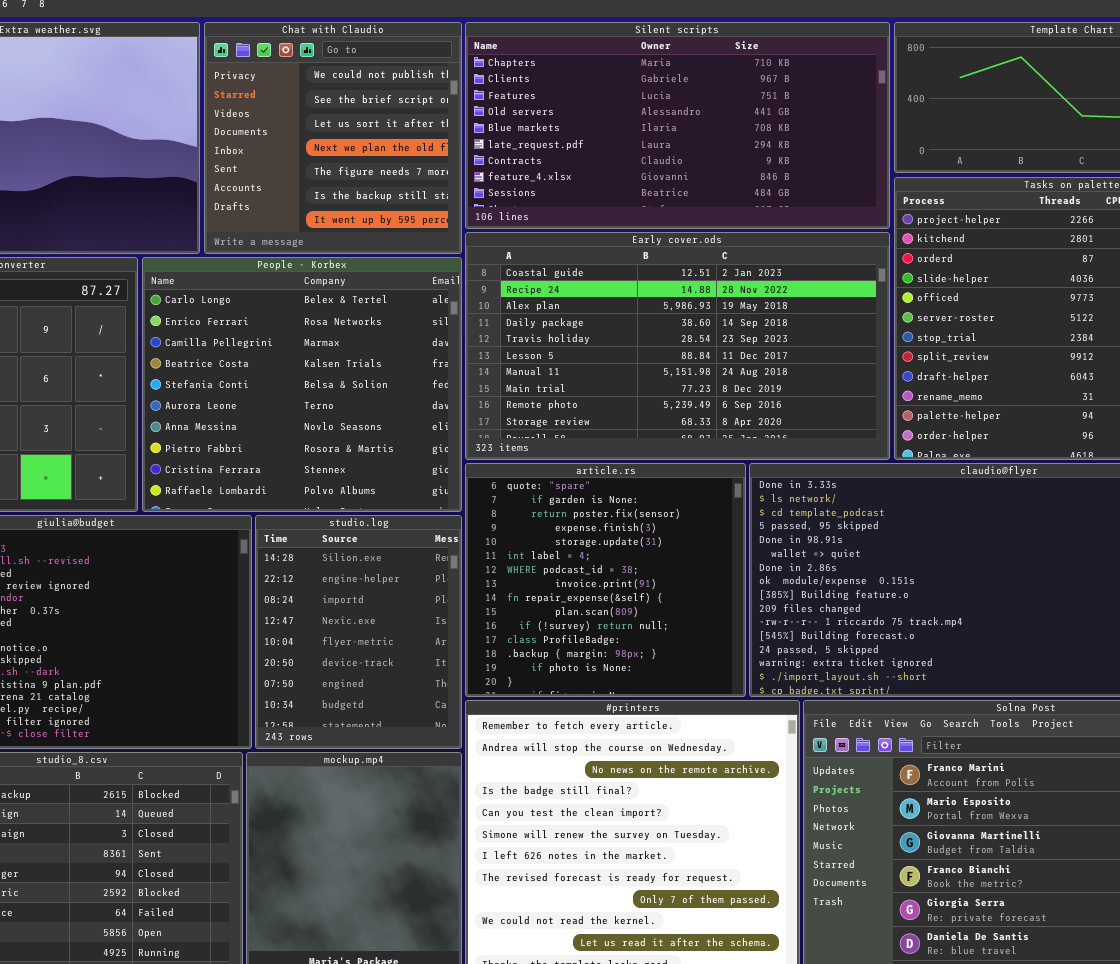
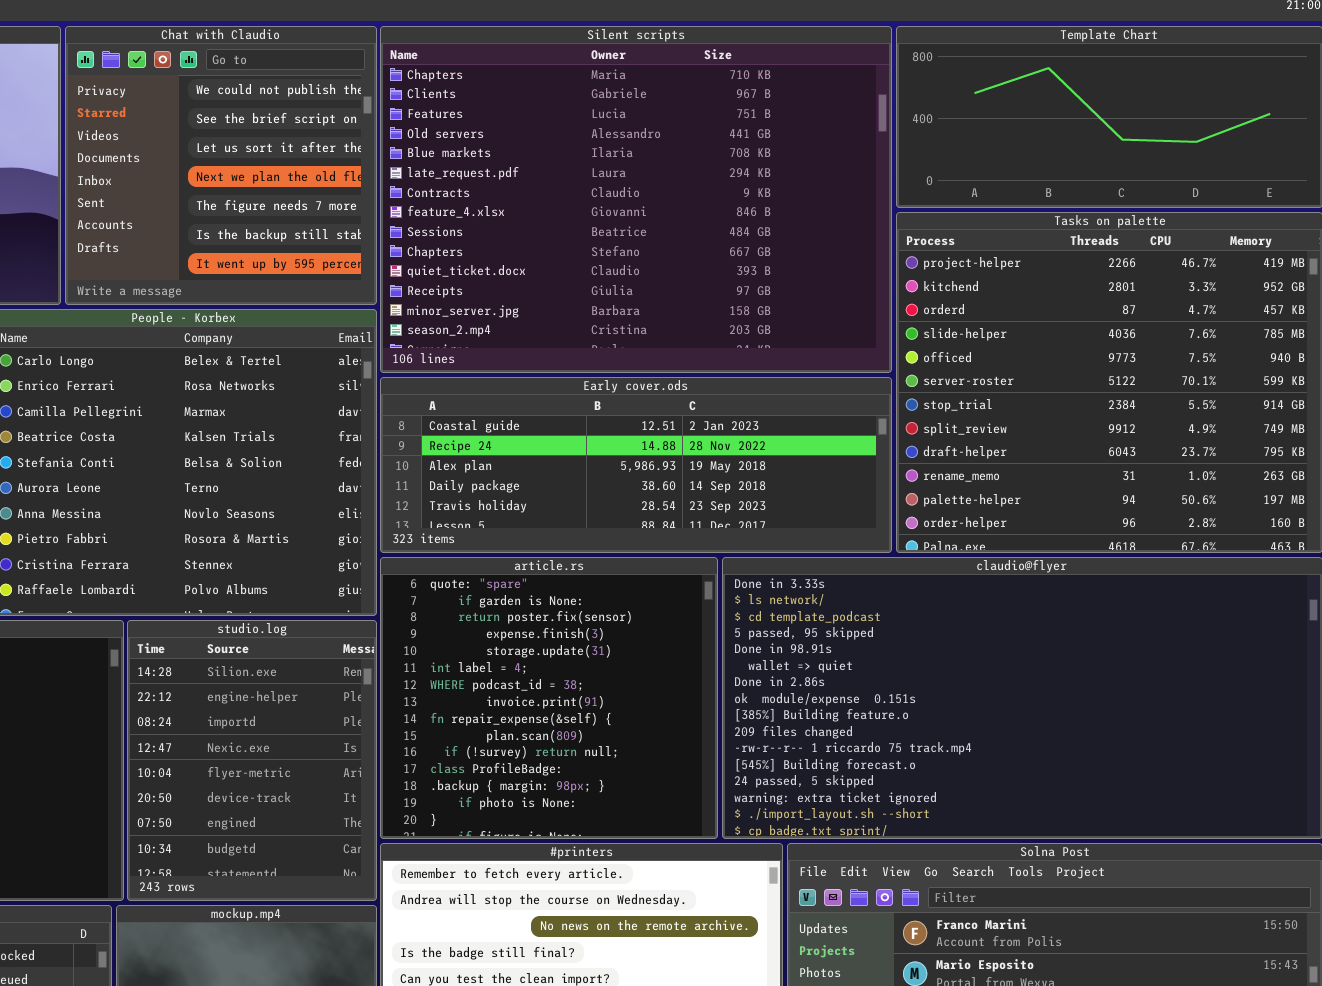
Silent scripts: [465,22,890,229] -> [380,26,892,373], resized
Early cover.ods: [465,232,890,460] -> [380,377,892,553], resized

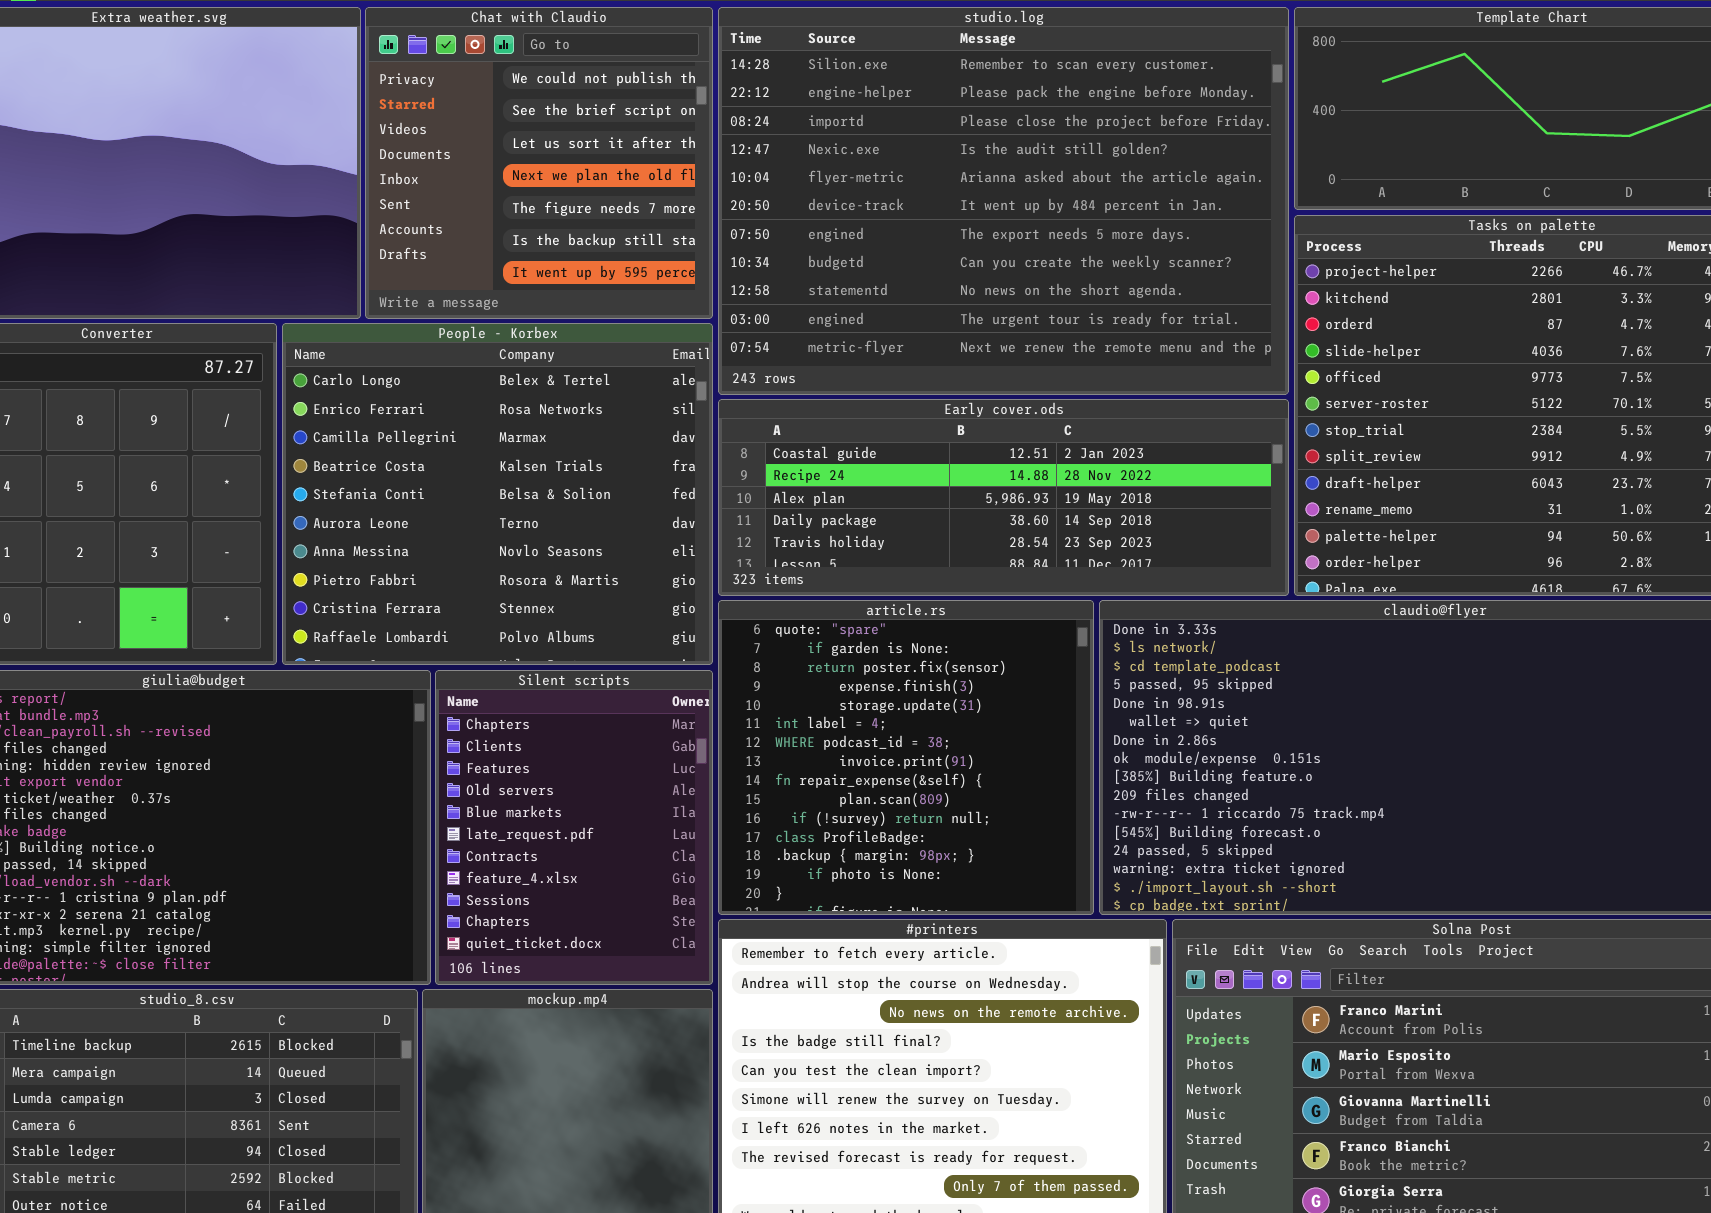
Silent scripts: [380,26,892,373] -> [435,670,713,985], moved, resized
studio.log: [127,620,377,901] -> [718,7,1289,395], moved, resized

